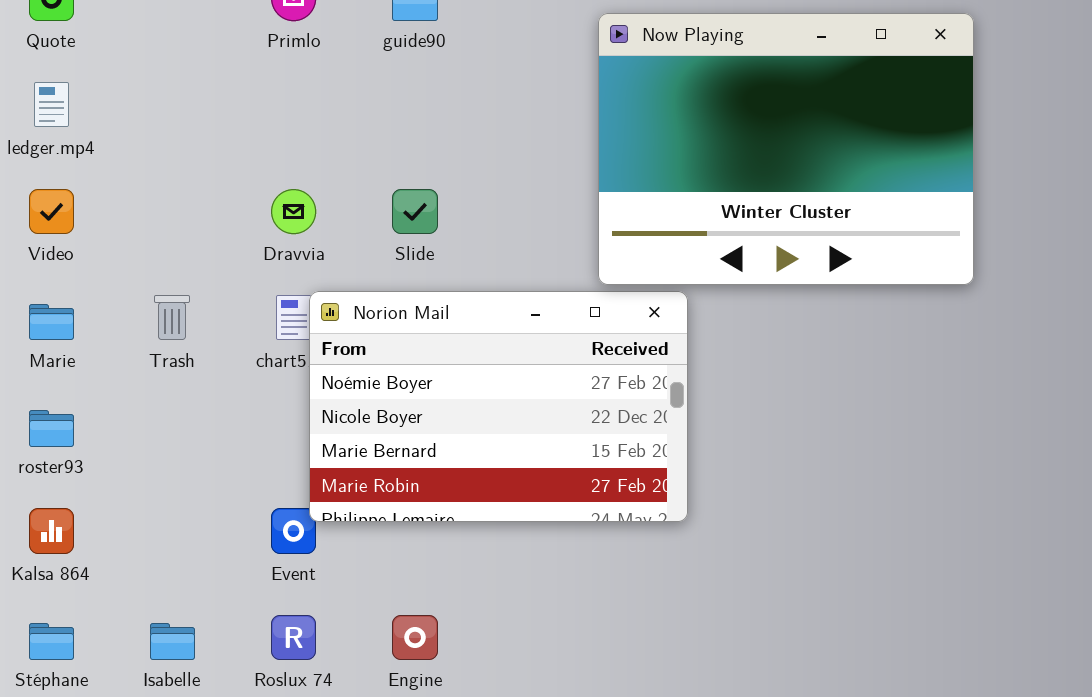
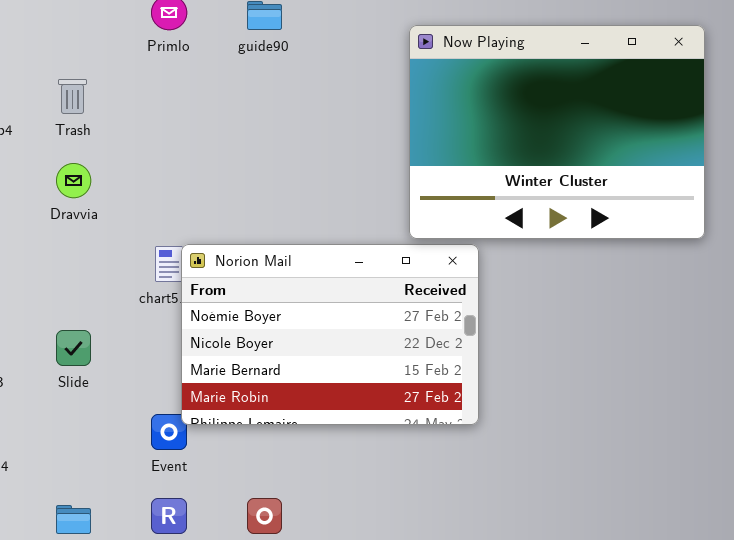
Dravvia: [271,189,316,234] -> [56,163,91,198], moved
Slide: [392,189,438,234] -> [56,330,91,366], moved
Trash: [154,295,190,340] -> [58,79,87,114], moved

